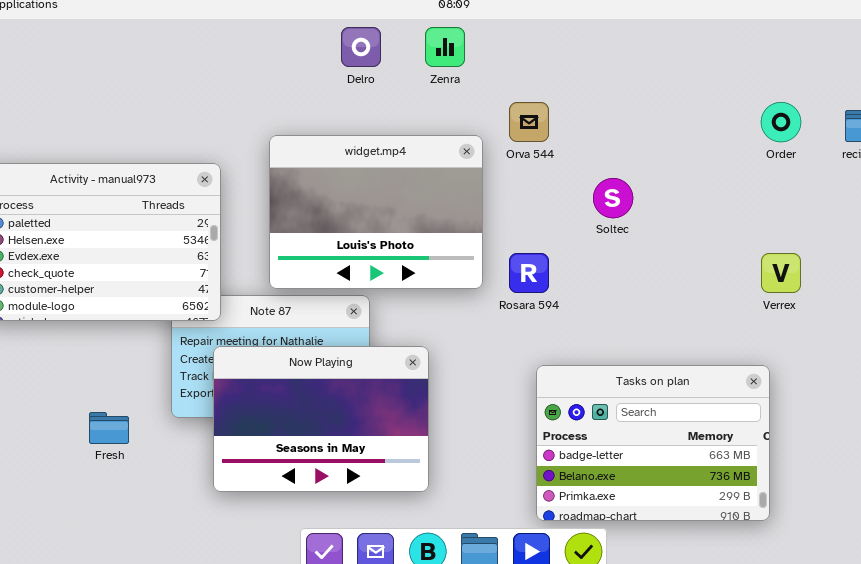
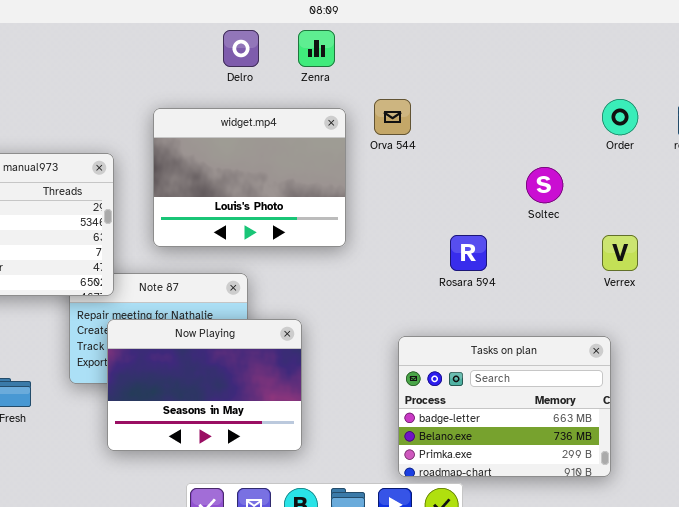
widget.mp4: [269,135,483,289] -> [153,108,346,247], moved
Soltec: [593,178,633,218] -> [526,167,563,203], moved
Rosara 594: [509,253,549,293] -> [450,235,487,271], moved

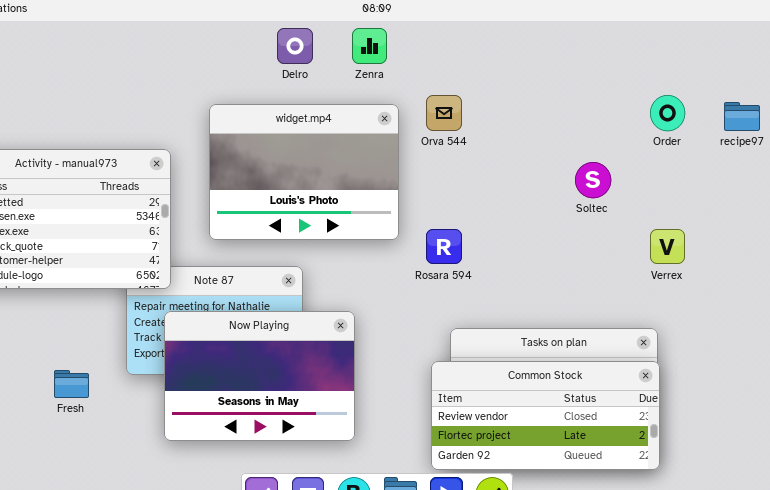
Rosara 594: [450,235,487,271] -> [426,229,462,264], moved
Common Stock: none -> [431,361,660,470], opened

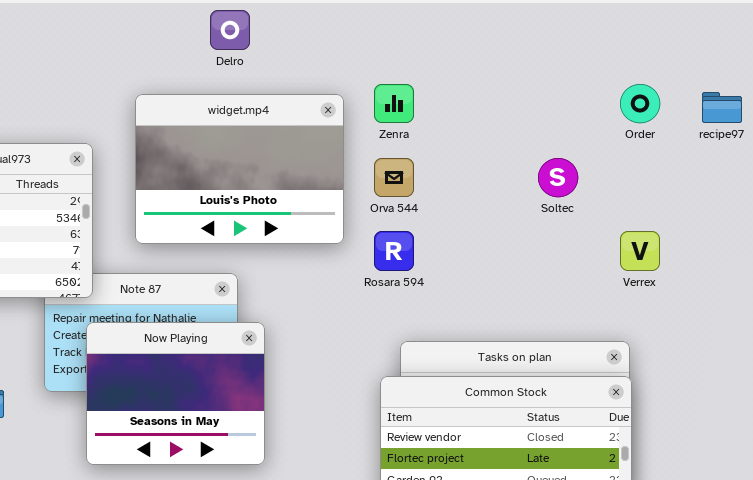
Zenra: [352,28,387,64] -> [374,84,414,123], moved
Orva 544: [426,95,462,131] -> [374,158,414,197], moved
Now Playing: [164,311,355,441] -> [86,322,265,465], resized

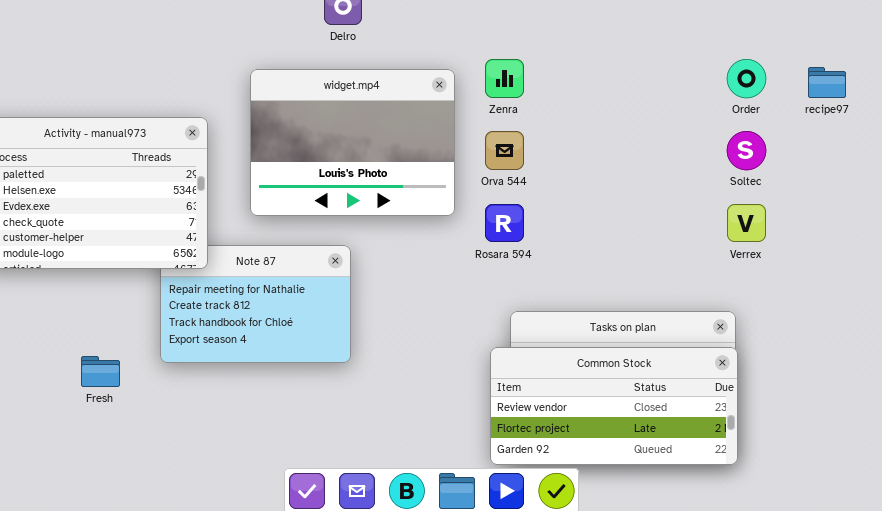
Soltec: [538,158,578,197] -> [727,131,766,170], moved
Now Playing: [86,322,265,465] -> none, closed

